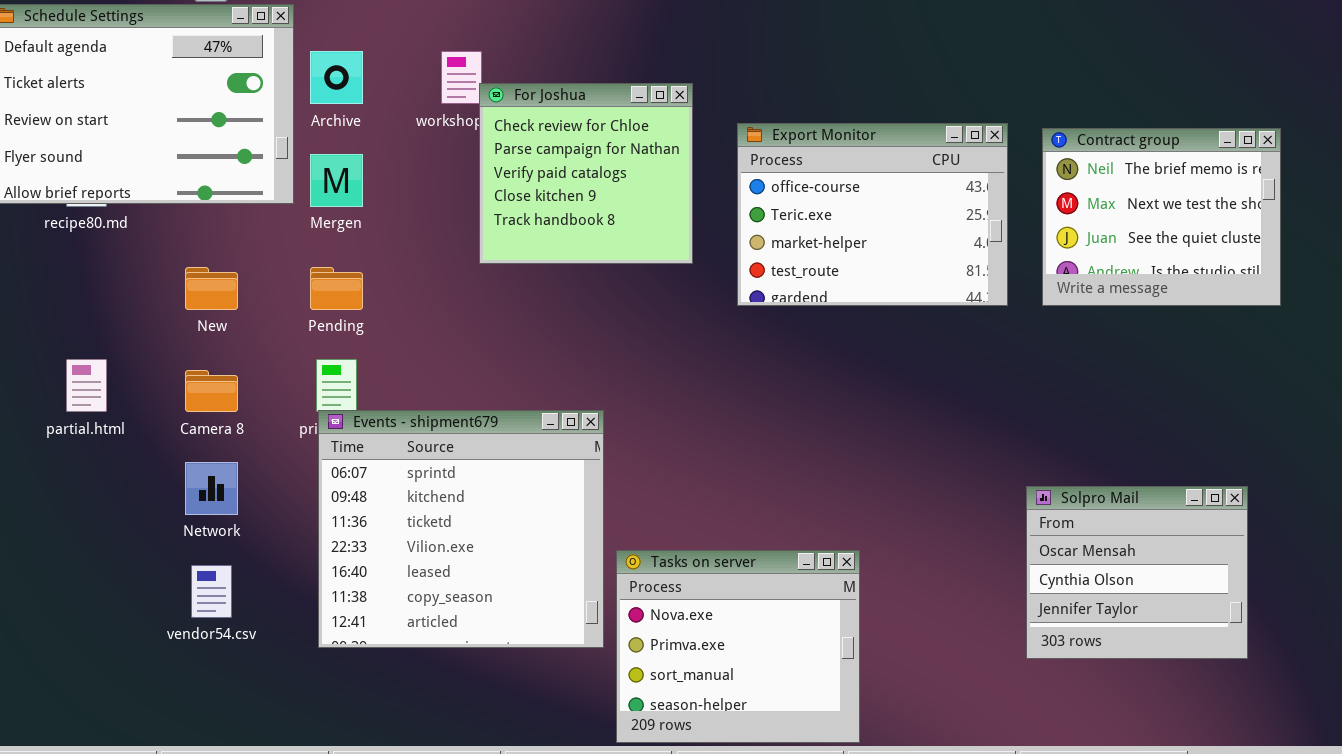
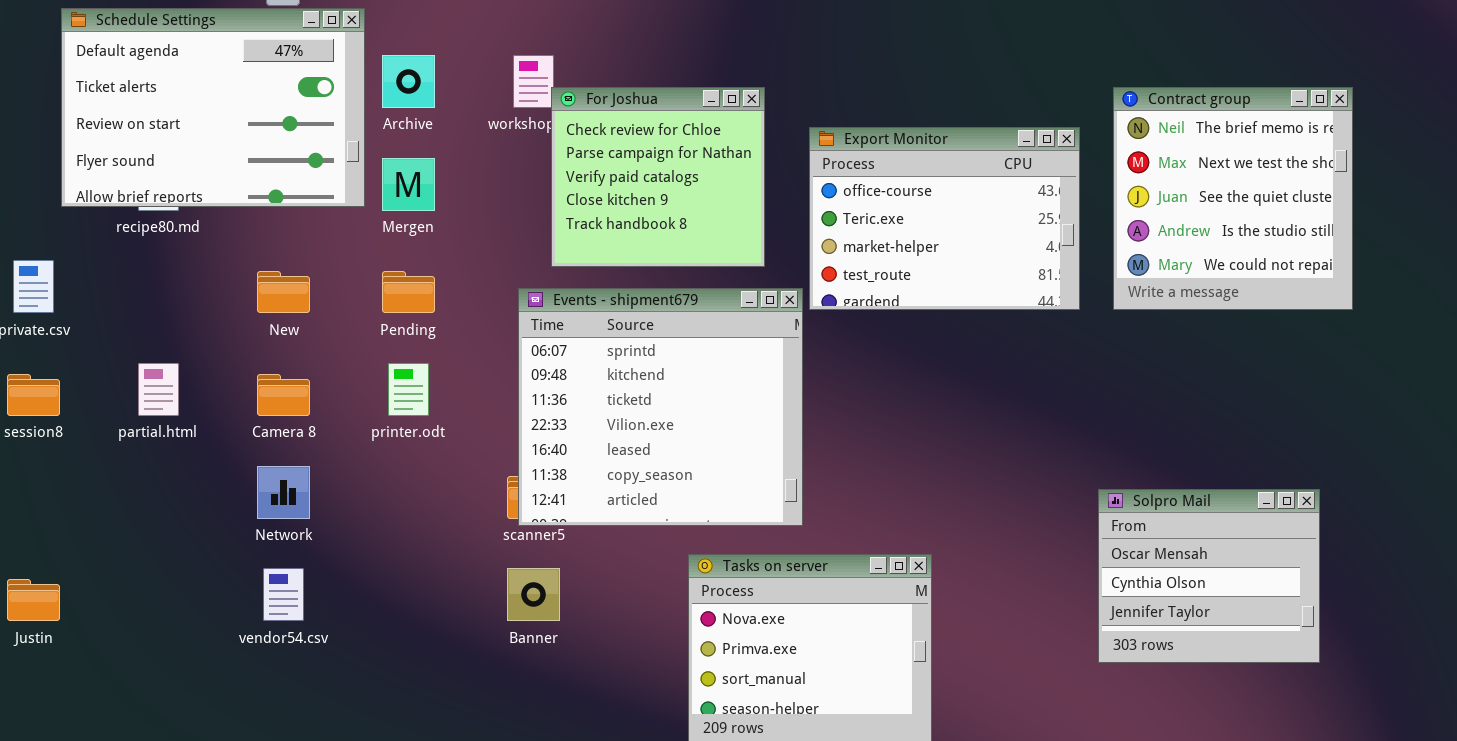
Contract group: [1042,128,1281,306] -> [1113,87,1353,310], resized
Events - shipment679: [318,410,604,648] -> [518,288,803,526], moved

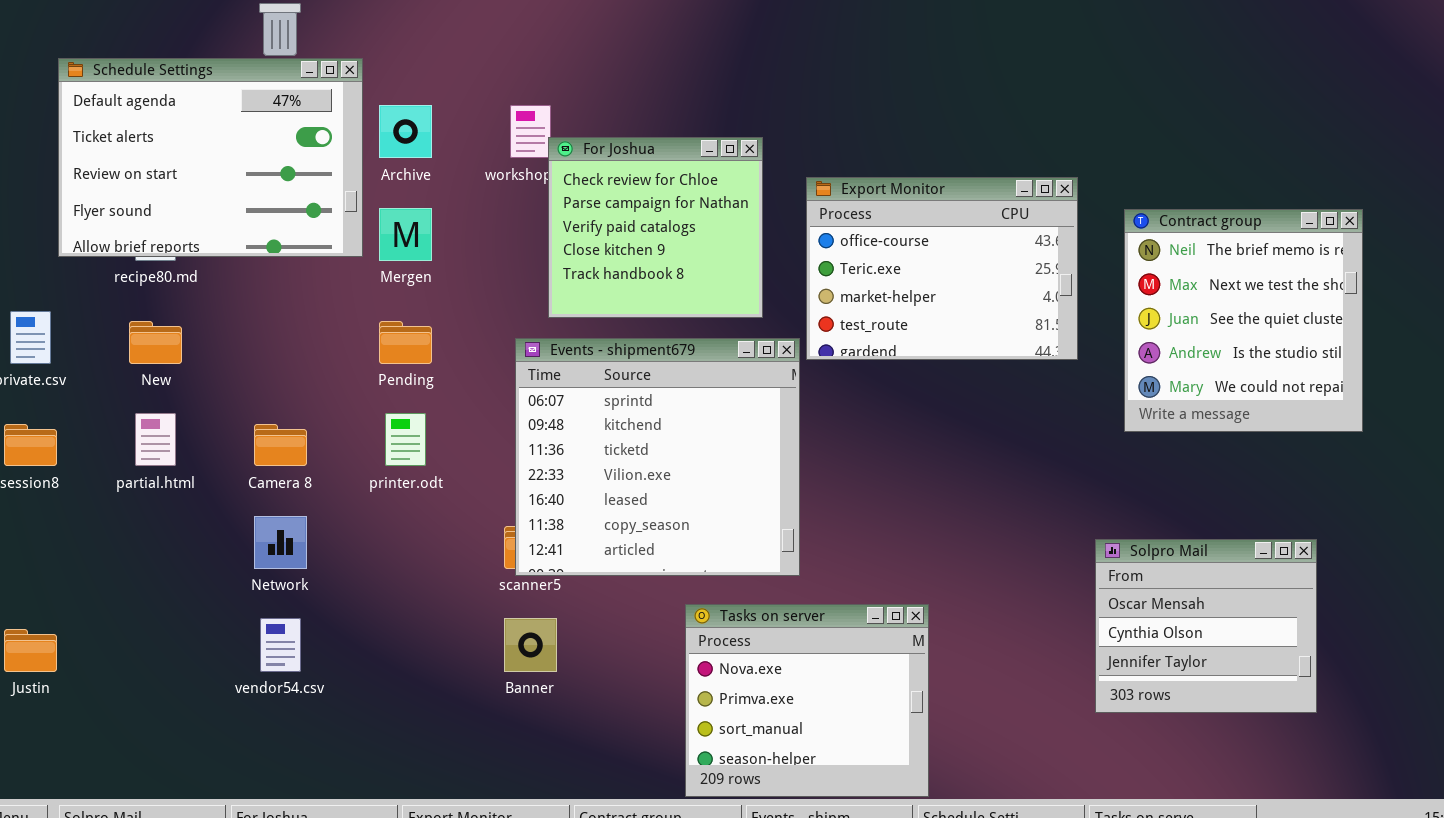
Contract group: [1113,87,1353,310] -> [1124,209,1363,432], moved
New: [257,271,310,313] -> [129,321,182,364], moved

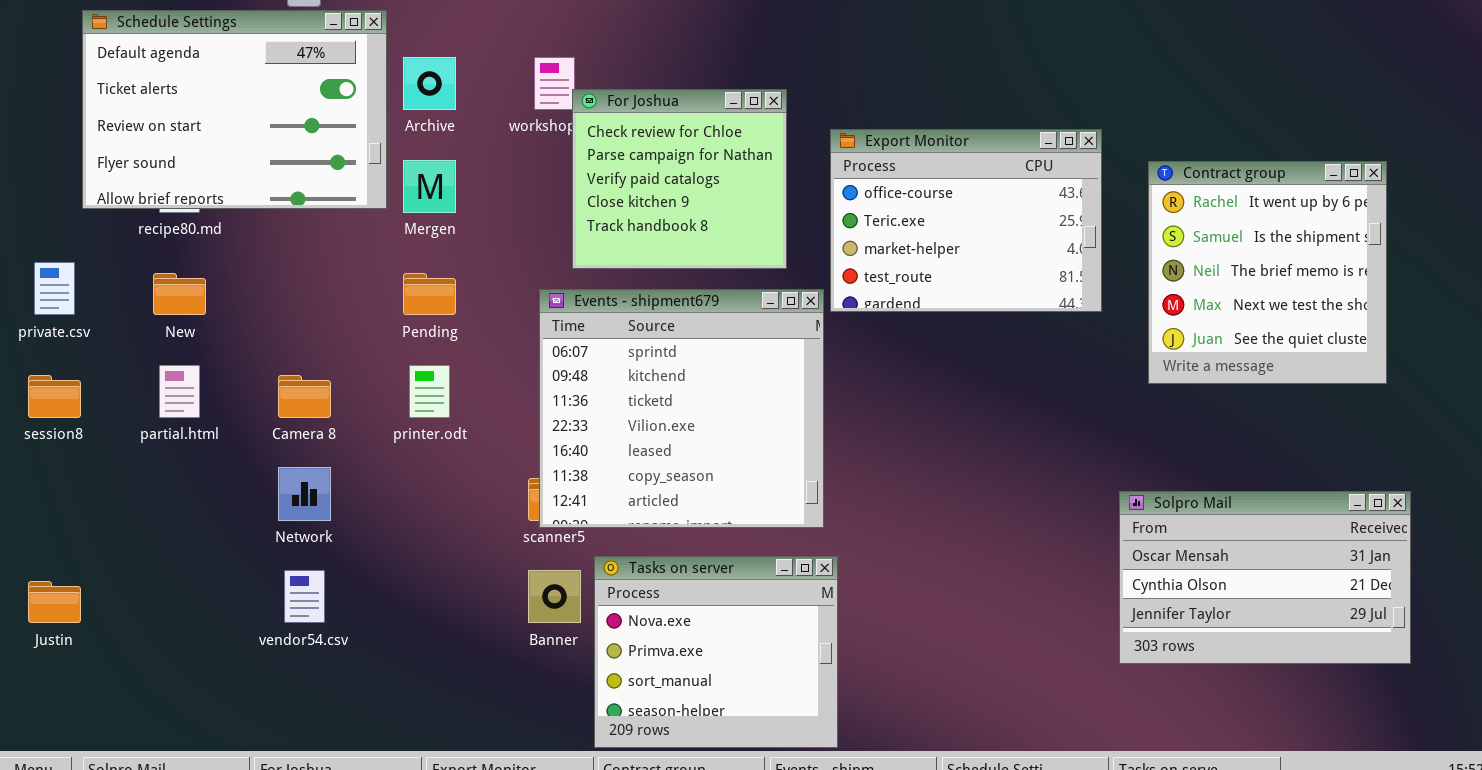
Contract group: [1124,209,1363,432] -> [1148,161,1387,384], scrolled up 2 rows
Solpro Mail: [1095,539,1317,713] -> [1119,491,1411,664], resized
Tasks on server: [685,604,929,797] -> [594,556,838,748], moved

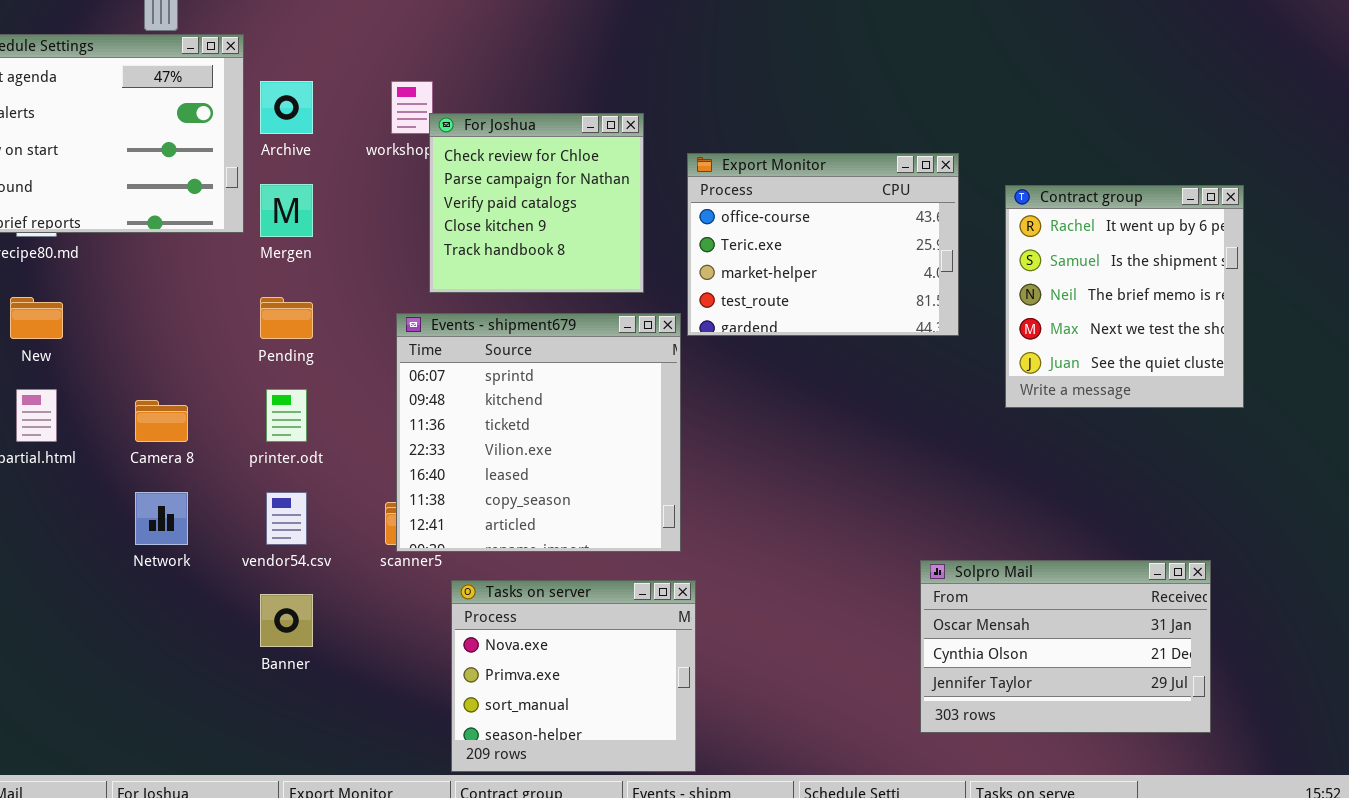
Solpro Mail: [1119,491,1411,664] -> [920,560,1211,733], moved
vendor54.csv: [284,570,325,623] -> [266,492,307,545], moved
Banner: [528,570,581,623] -> [260,594,313,647], moved

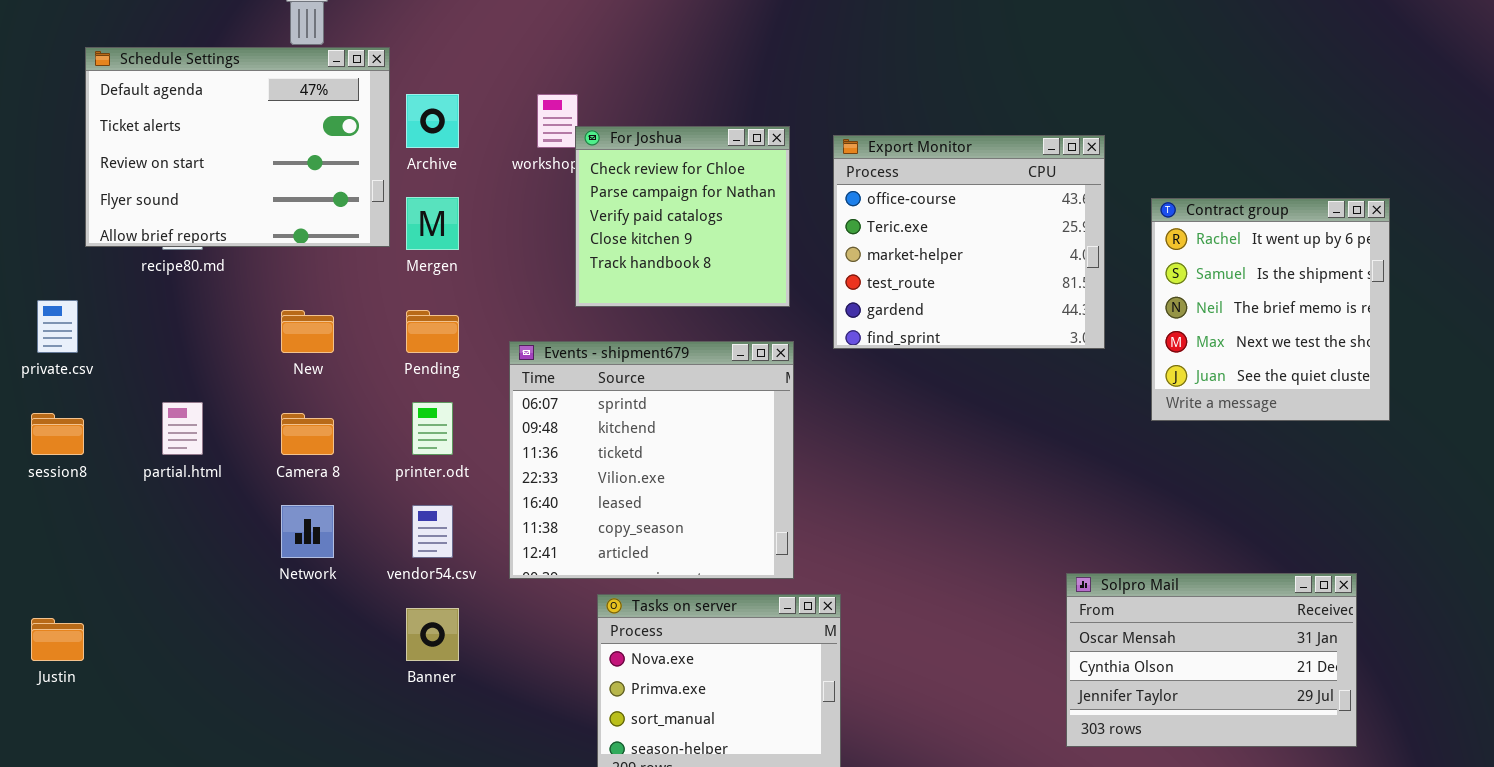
Export Monitor: [687,153,959,336] -> [833,135,1105,349], resized
New: [10,297,63,339] -> [281,310,334,353], moved
Events - shipment679: [396,313,681,552] -> [509,341,794,579], moved

